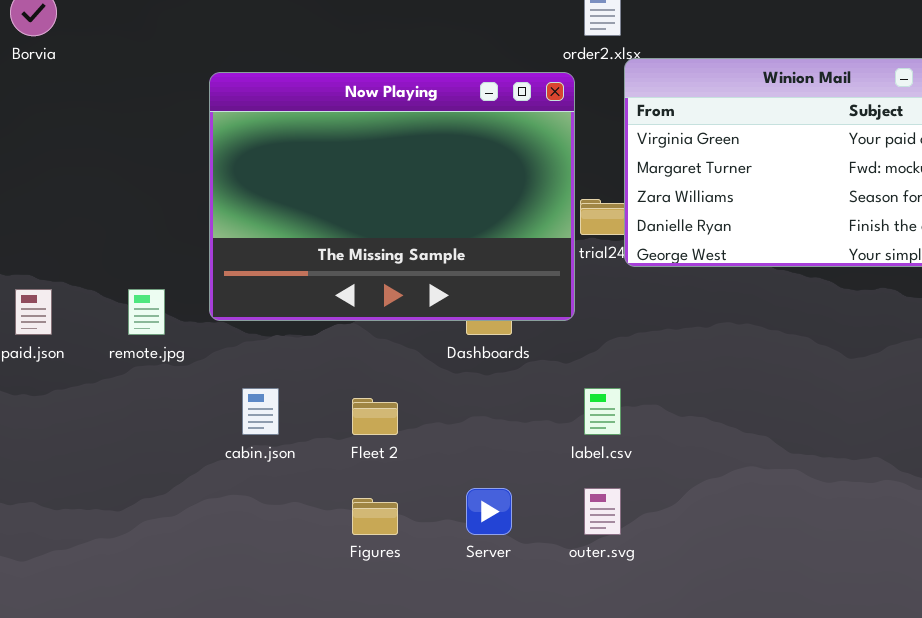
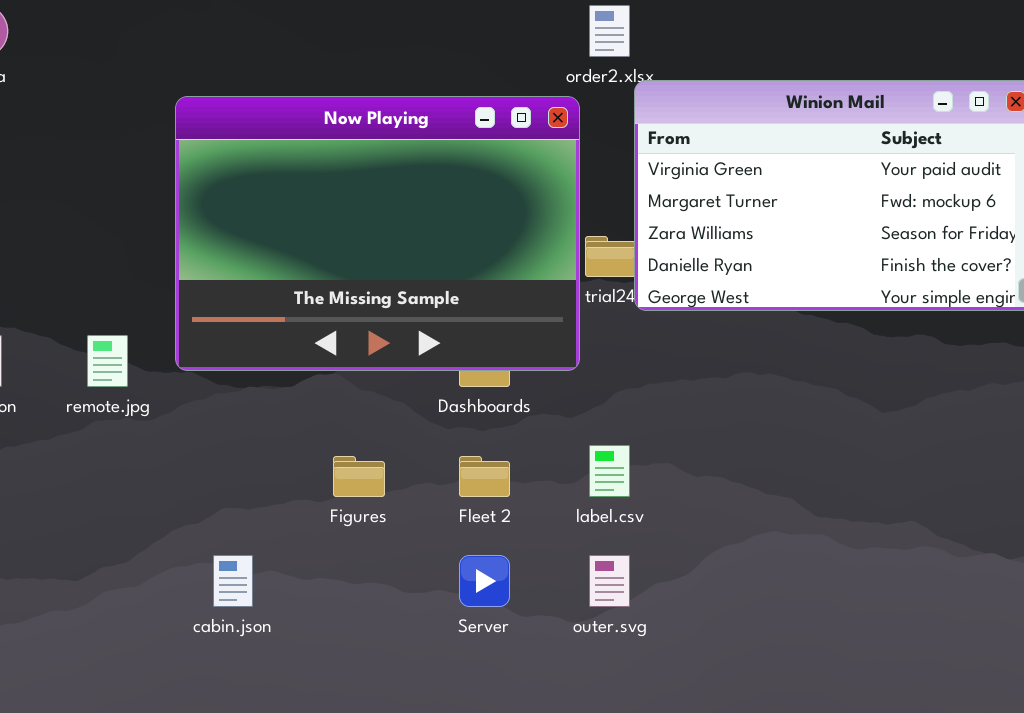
cabin.json: [242,388,279,435] -> [213,555,253,607], moved
Fleet 2: [352,398,398,435] -> [459,456,510,497], moved
Figures: [352,498,398,535] -> [333,456,385,497], moved

